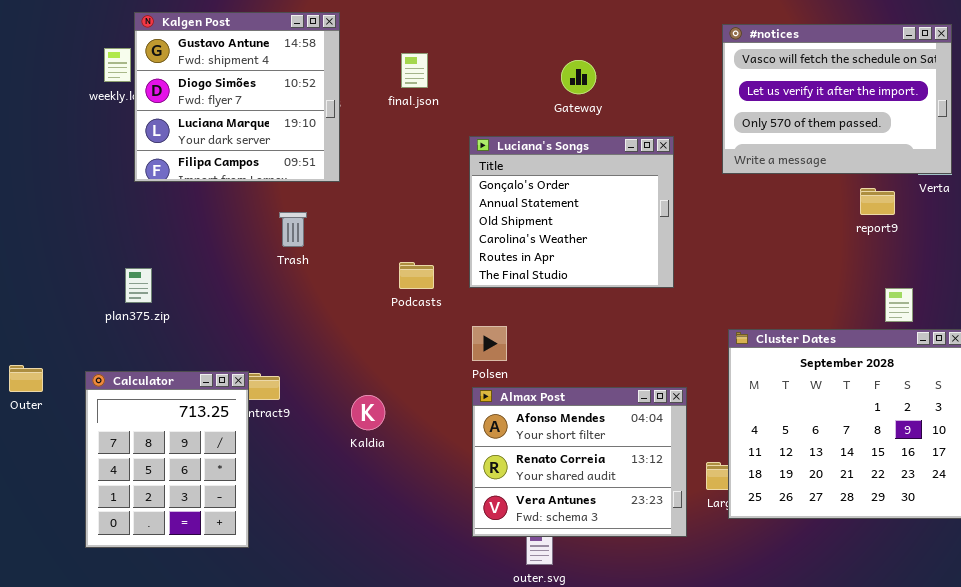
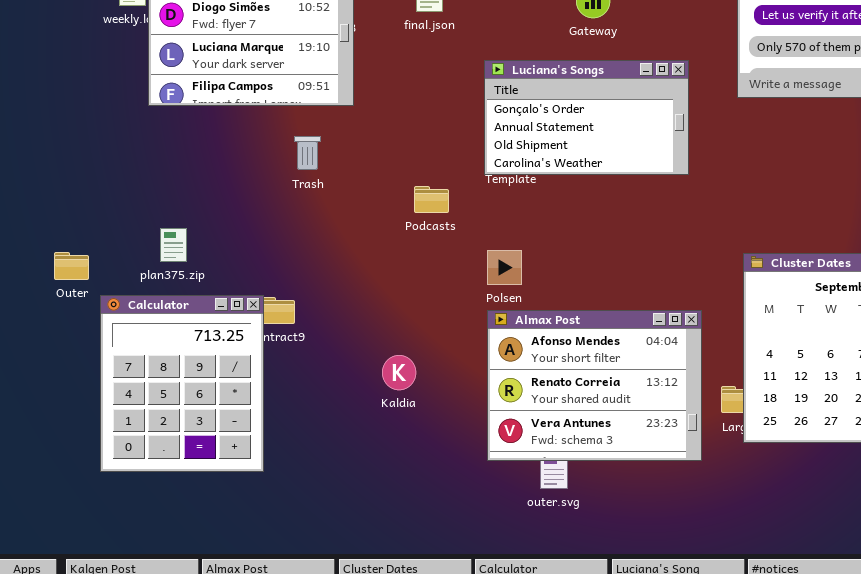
Luciana's Songs: [469,136,674,288] -> [484,60,689,175], resized
plan375.zip: [125,268,152,303] -> [160,228,187,262], moved
Outer: [9,365,43,392] -> [54,252,89,280], moved
Kaldia: [351,395,385,430] -> [382,355,416,390], moved

